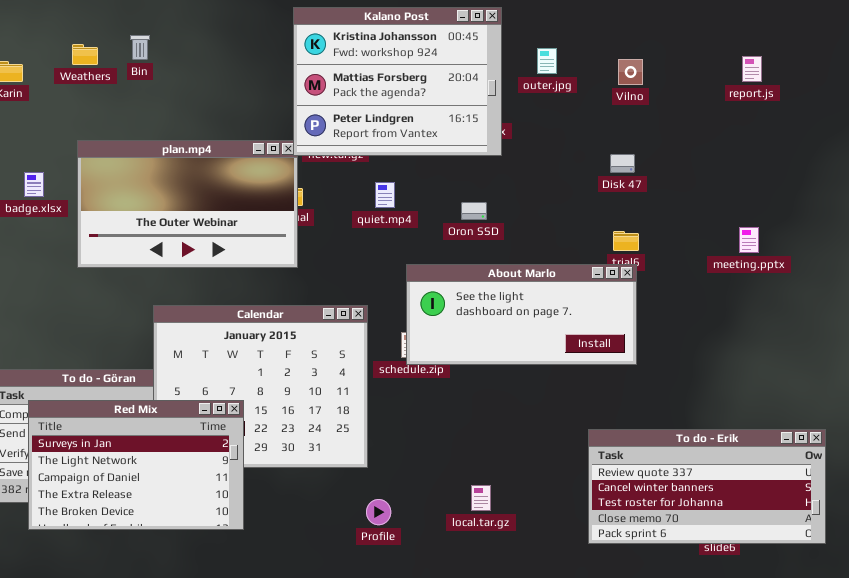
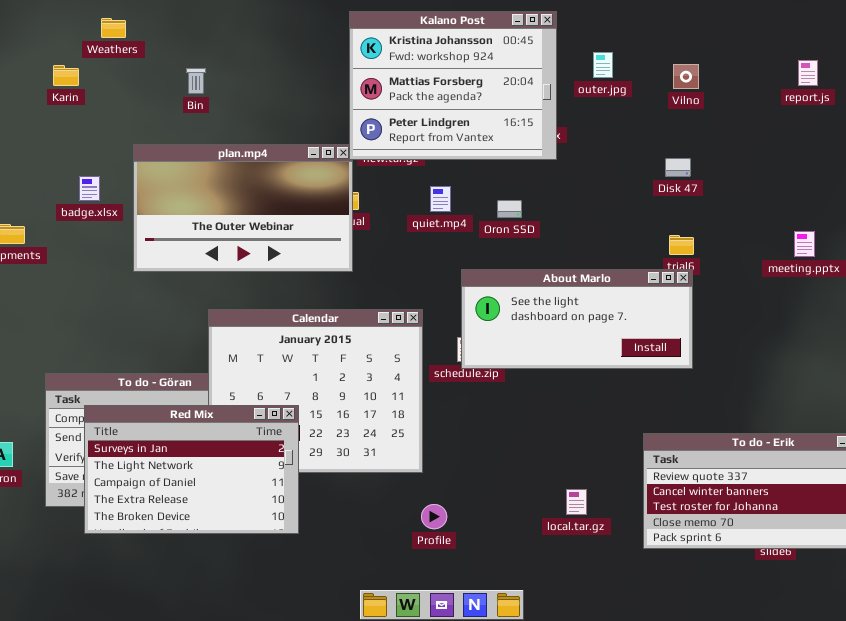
Bin: [130,35,150,60] -> [186,68,206,94], moved
Weathers: [72,44,98,65] -> [101,18,126,38], moved
Oron SSD: [461,202,487,220] -> [497,200,522,218], moved
local.tar.gz: [471,485,491,511] -> [566,489,587,515], moved

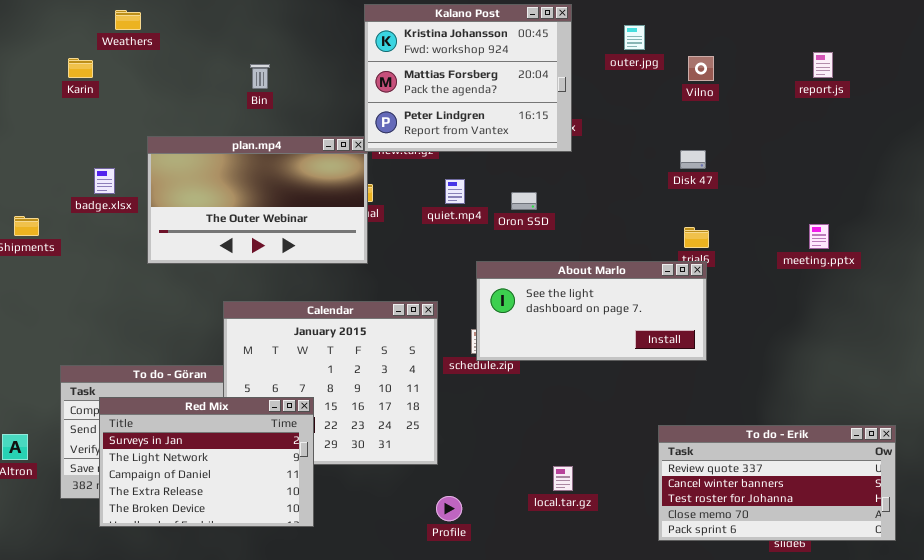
outer.jpg: [593,52,613,78] -> [624,25,645,50], moved
Bin: [186,68,206,94] -> [250,64,270,89], moved
local.tar.gz: [566,489,587,515] -> [553,466,573,491], moved

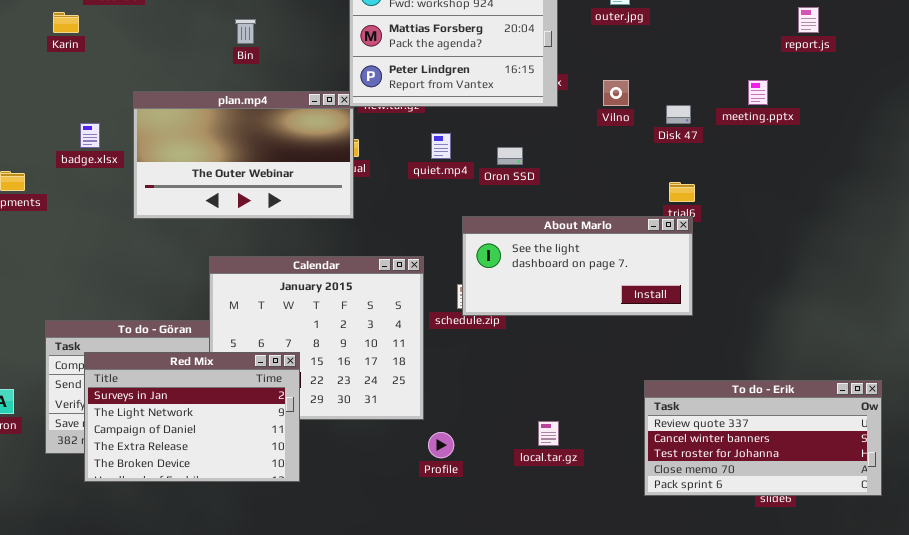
Vilno: [688,56,714,81] -> [603,80,629,106], moved
meeting.pptx: [809,224,829,249] -> [748,80,768,105], moved
Profile: [436,496,462,521] -> [428,432,454,458], moved

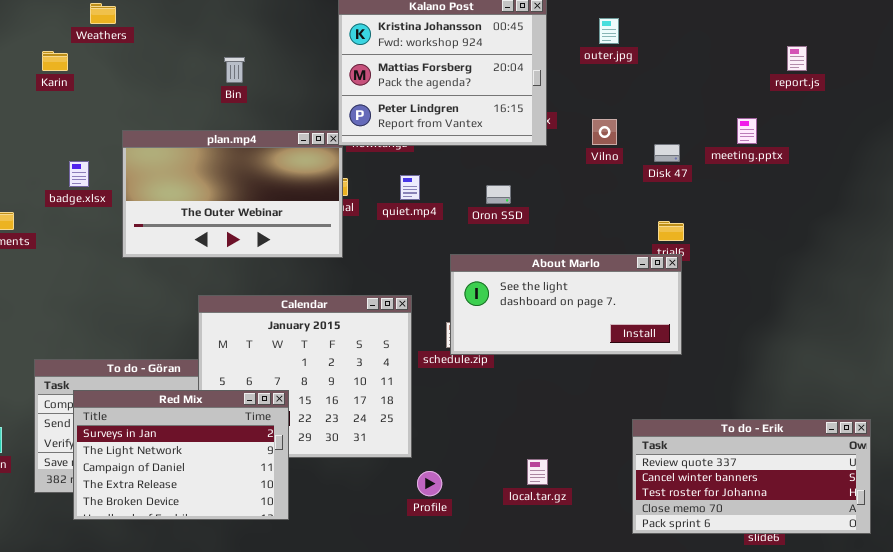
quiet.mp4: [431,133,451,159] -> [400,175,420,200], moved

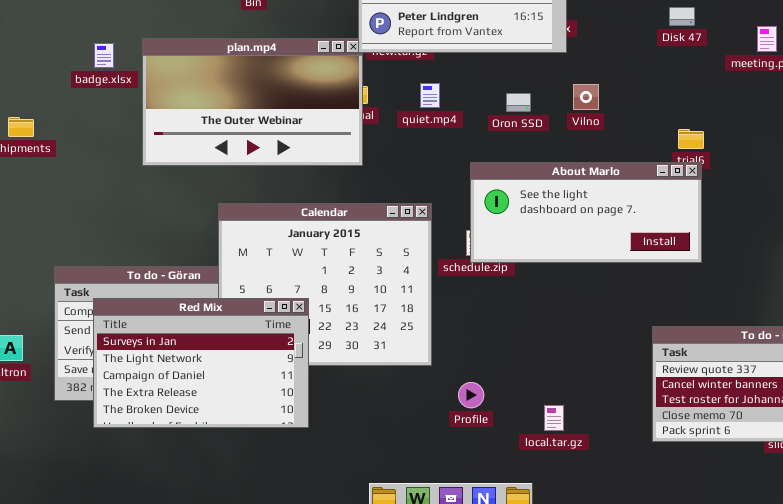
Vilno: [592,119,617,145] -> [573,84,599,110], moved
Disk 47: [654,144,680,162] -> [669,7,695,26], moved
badge.xlsx: [69,161,89,187] -> [94,43,114,68], moved
local.tar.gz: [527,459,548,485] -> [544,405,564,431], moved
Profile: [417,471,442,496] -> [458,382,484,408], moved

